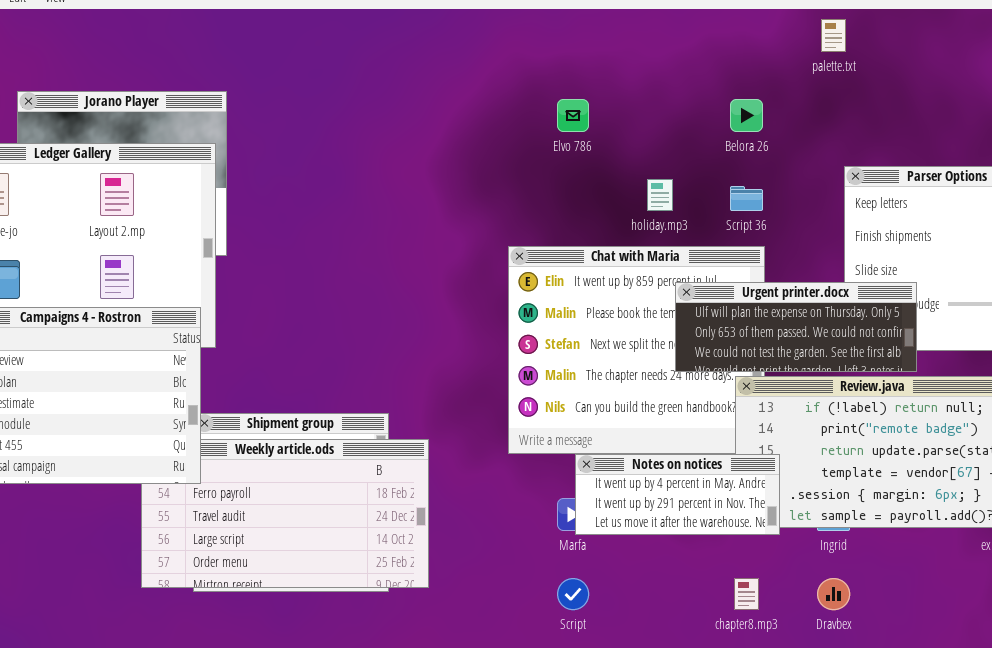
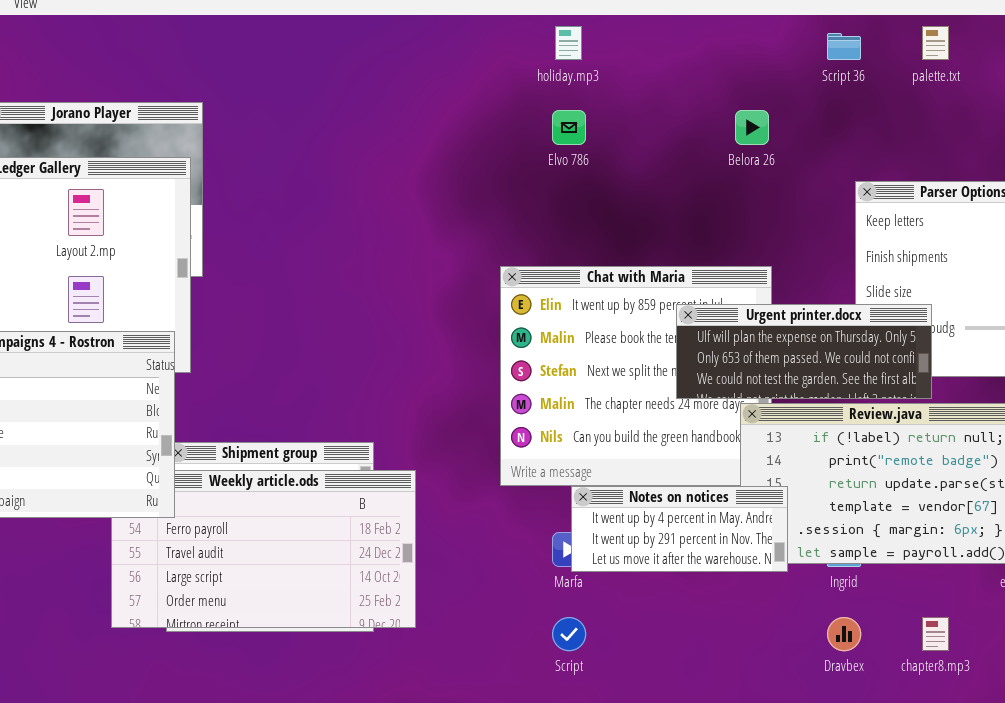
palette.txt: [821,19,846,52] -> [922,26,949,60], moved
holiday.mp3: [647,179,673,211] -> [555,26,582,60], moved
Script 36: [730,186,763,211] -> [827,33,861,60], moved
chapter8.mp3: [734,578,759,610] -> [922,617,949,651], moved

